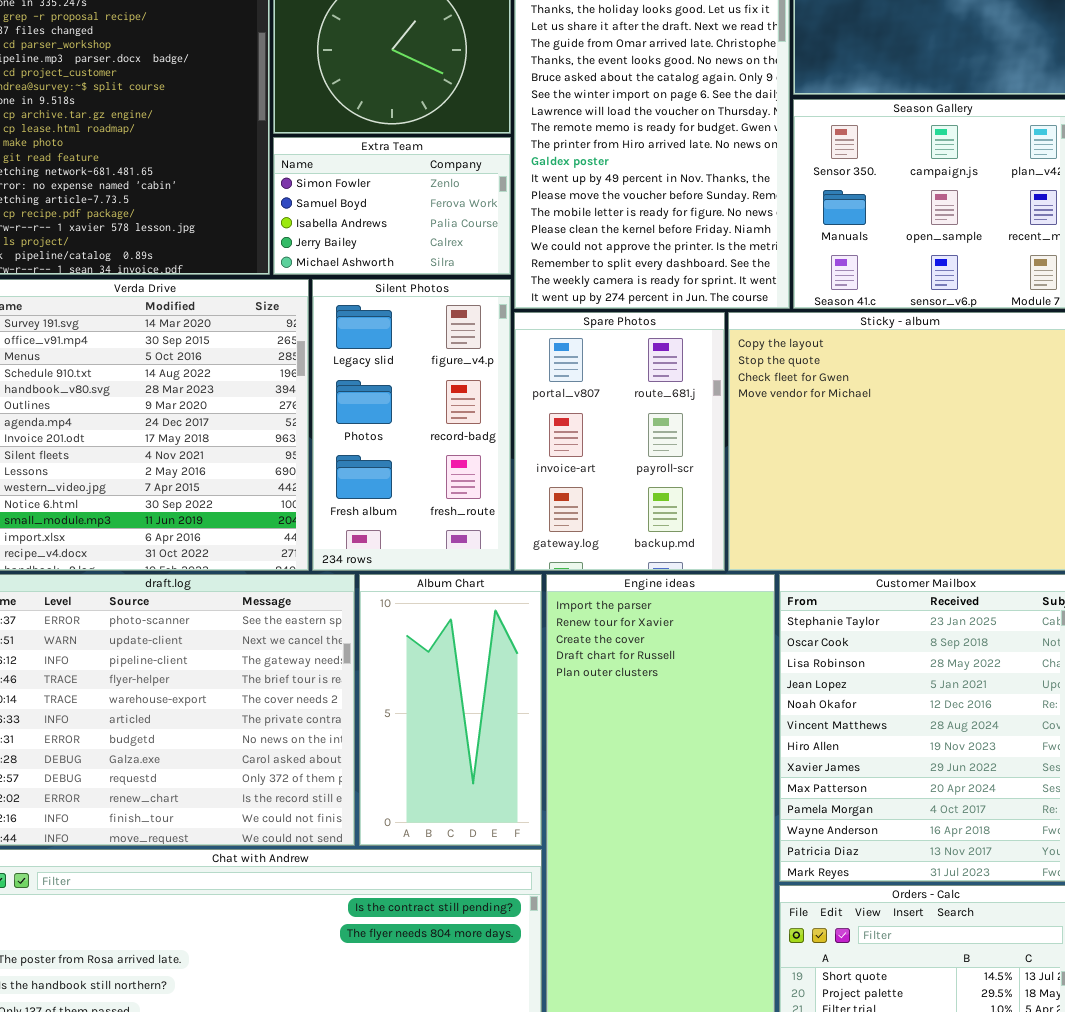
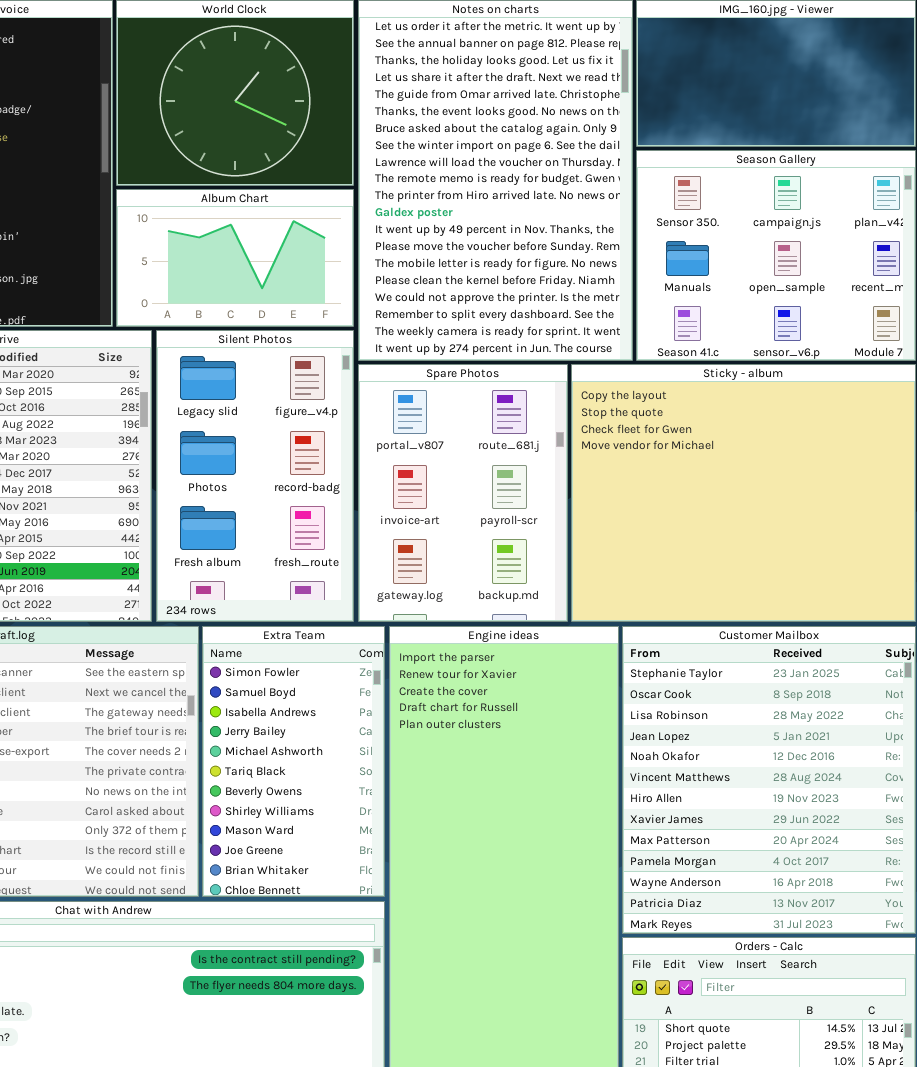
Extra Team: [273,137,511,275] -> [202,626,385,897], moved, resized
Album Chart: [359,574,542,846] -> [116,189,354,327], moved, resized

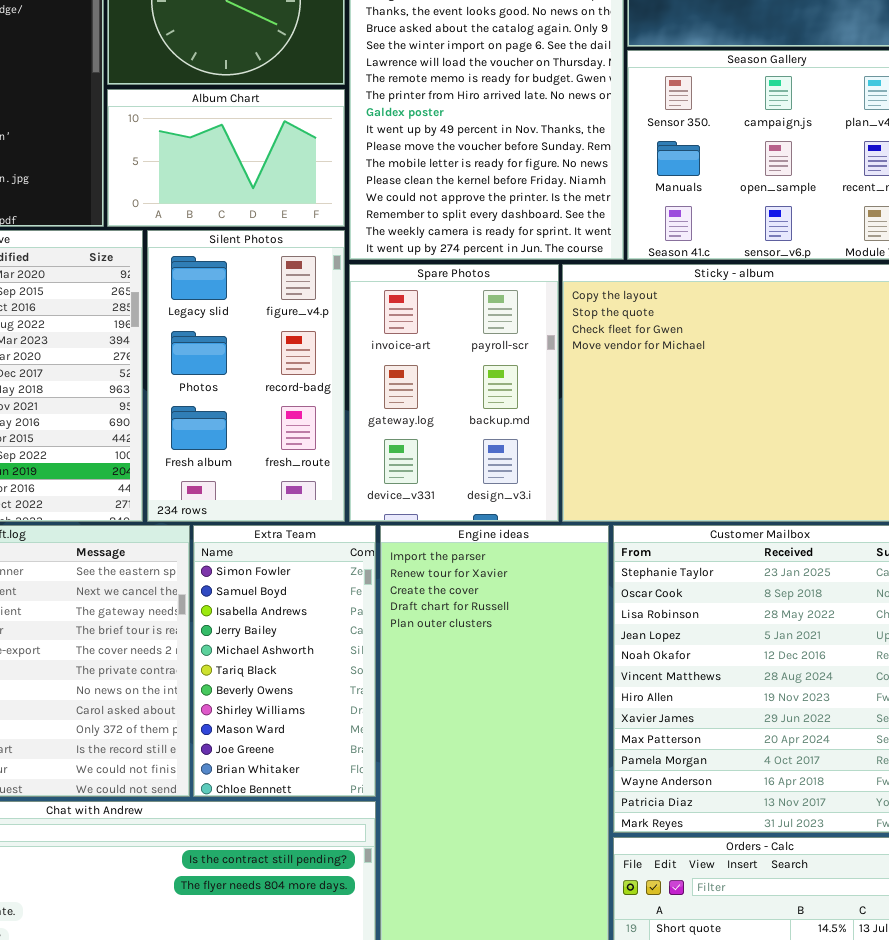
Spare Photos: [358,364,568,622] -> [349,264,559,522], scrolled down 1 row

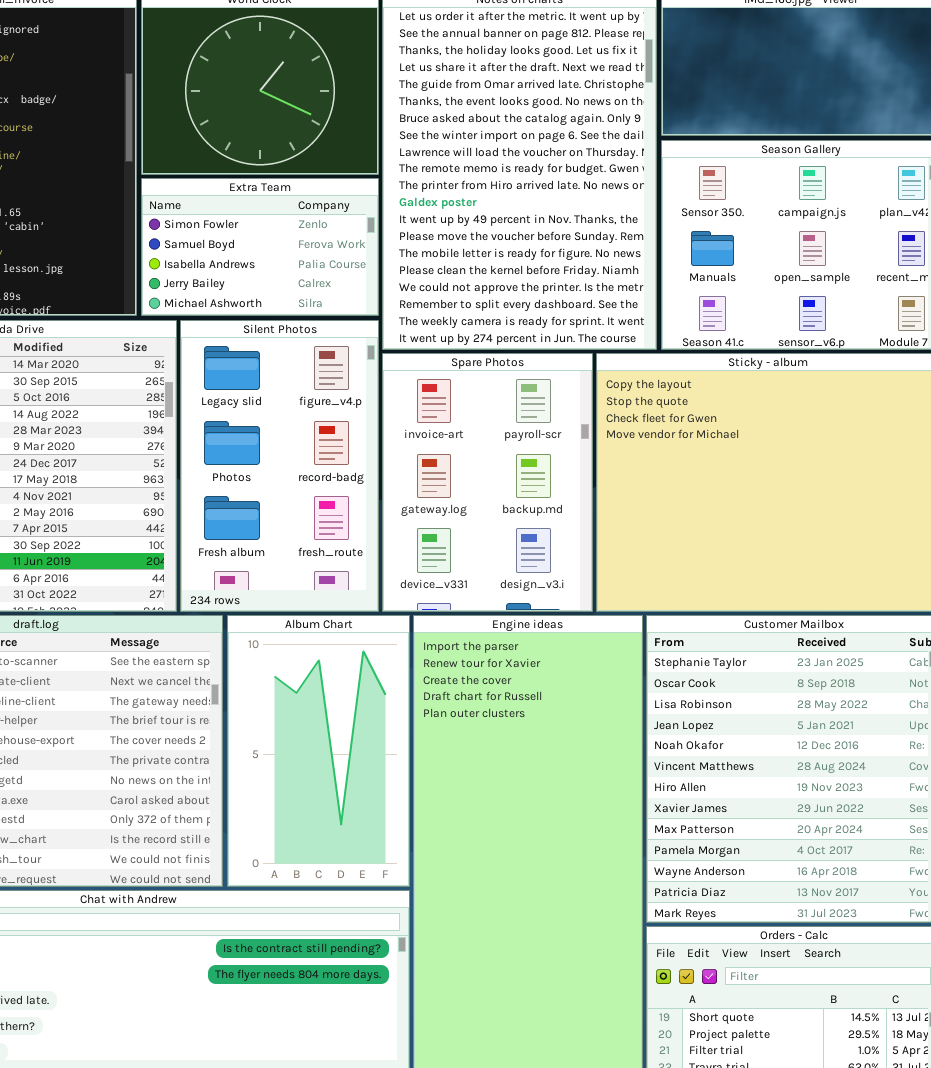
Album Chart: [107,89,345,227] -> [227,615,410,887], moved, resized
Extra Team: [193,525,376,797] -> [141,178,379,316], moved, resized

